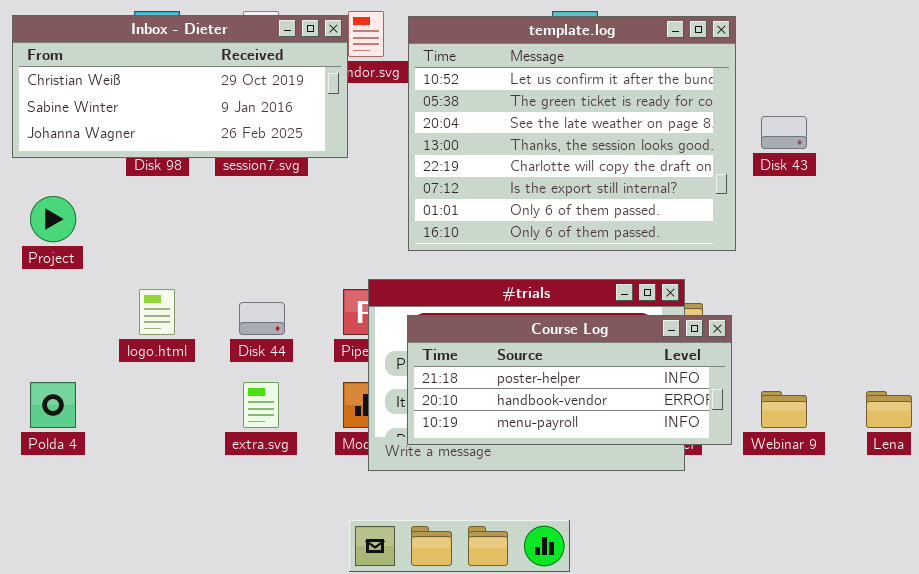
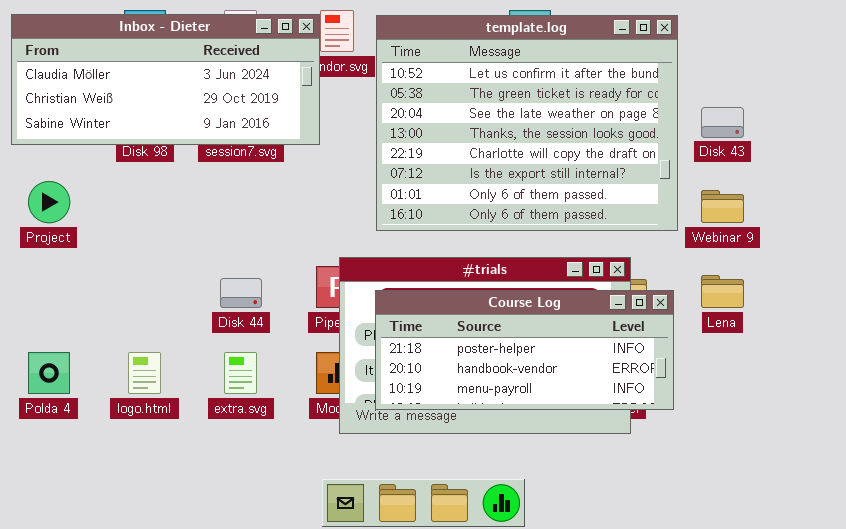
Inbox - Dieter: [12,15,348,158] -> [11,14,320,145], scrolled up 1 row
logo.html: [139,289,175,335] -> [128,352,161,394], moved
Webinar 9: [761,391,807,428] -> [701,190,744,223], moved
Lena: [866,391,912,428] -> [701,275,744,308], moved

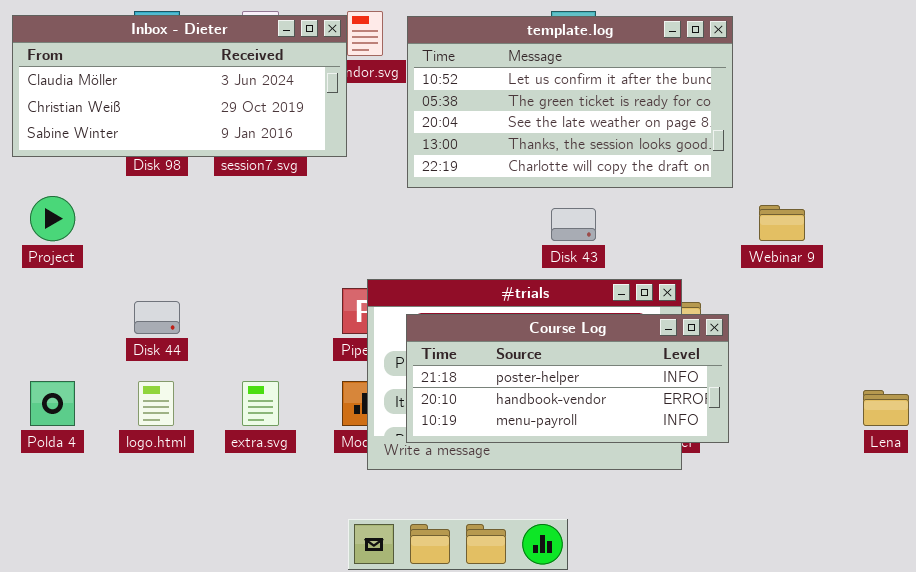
template.log: [376,15,678,231] -> [407,16,733,188], resized
Disk 43: [701,107,744,138] -> [551,208,596,241], moved
Lena: [701,275,744,308] -> [863,390,909,426], moved
Disk 44: [220,278,262,308] -> [134,301,180,334], moved

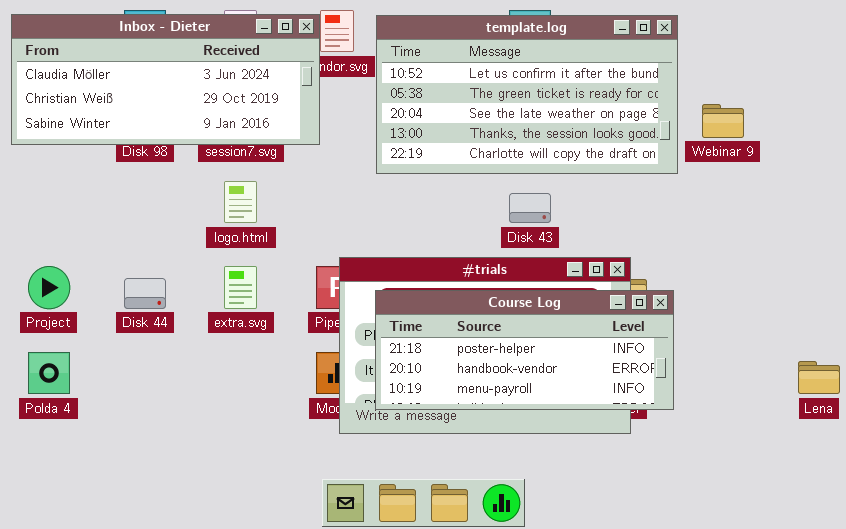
Project: [30,196,75,241] -> [28,266,70,309], moved
Webinar 9: [759,205,805,241] -> [702,104,744,138], moved
logo.html: [138,381,174,426] -> [224,181,257,223], moved
extra.svg: [242,381,279,426] -> [224,266,257,309], moved

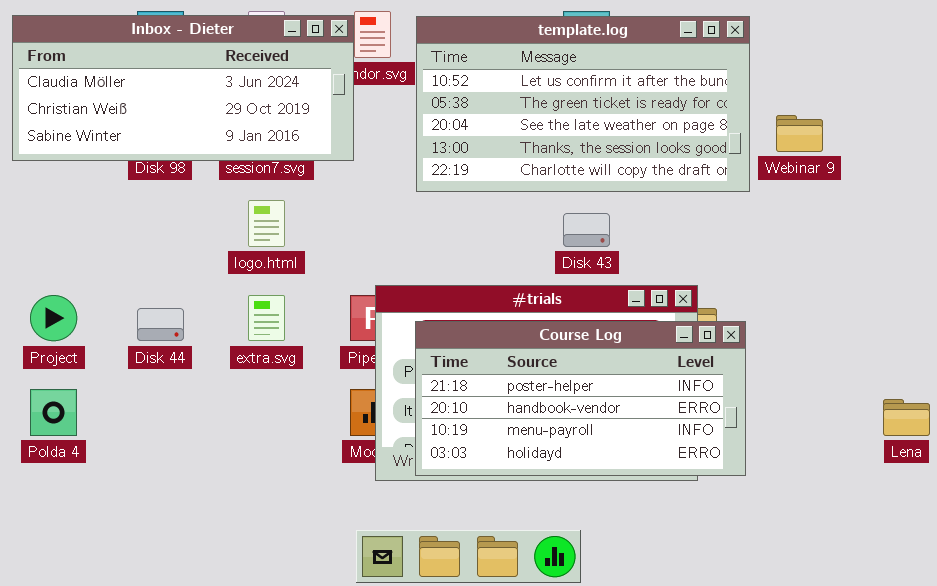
Course Log: [375,290,674,410] -> [415,321,746,476], resized

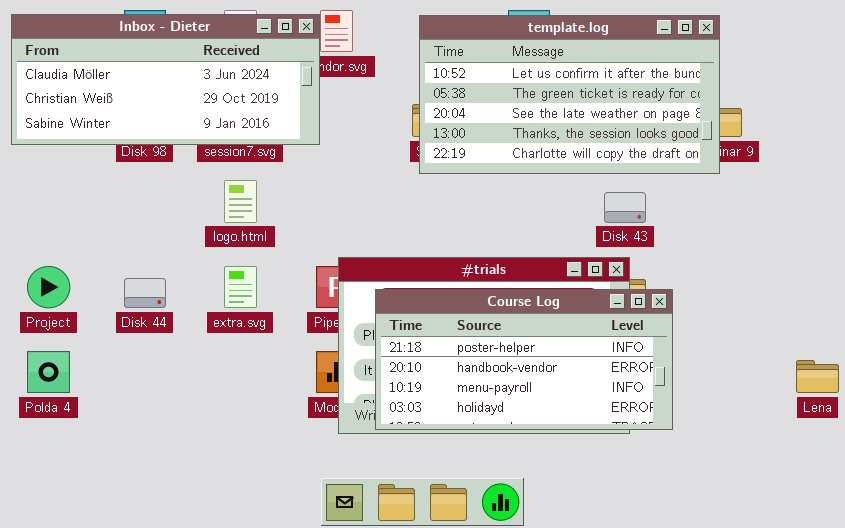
template.log: [416,16,750,192] -> [419,15,720,174], moved
Disk 43: [563,213,610,247] -> [604,192,646,223], moved

